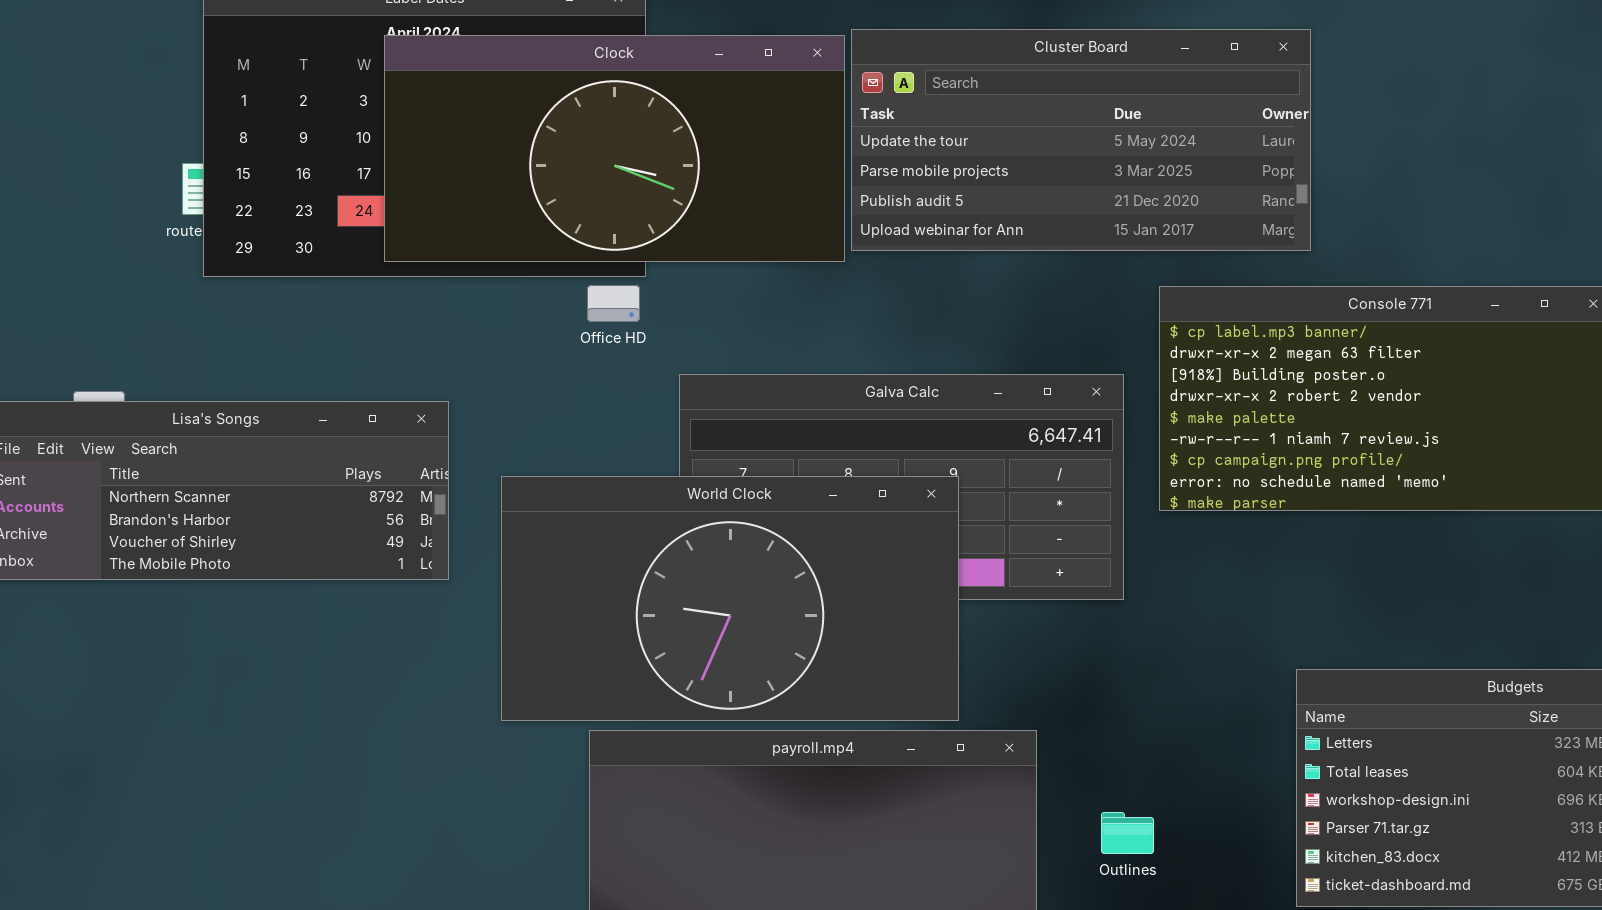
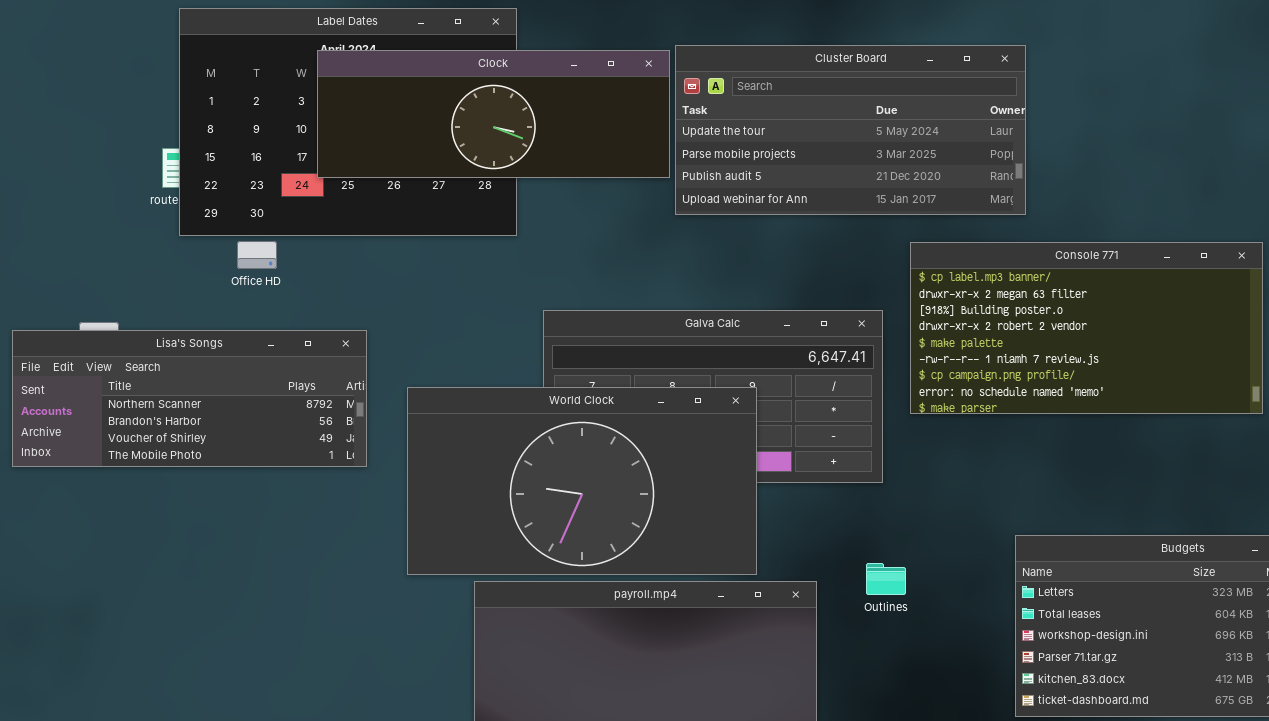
Clock: [384,35,845,262] -> [317,50,670,178], resized
Office HD: [587,285,640,322] -> [237,241,277,269], moved
Outlines: [1101,812,1154,854] -> [866,563,906,595], moved

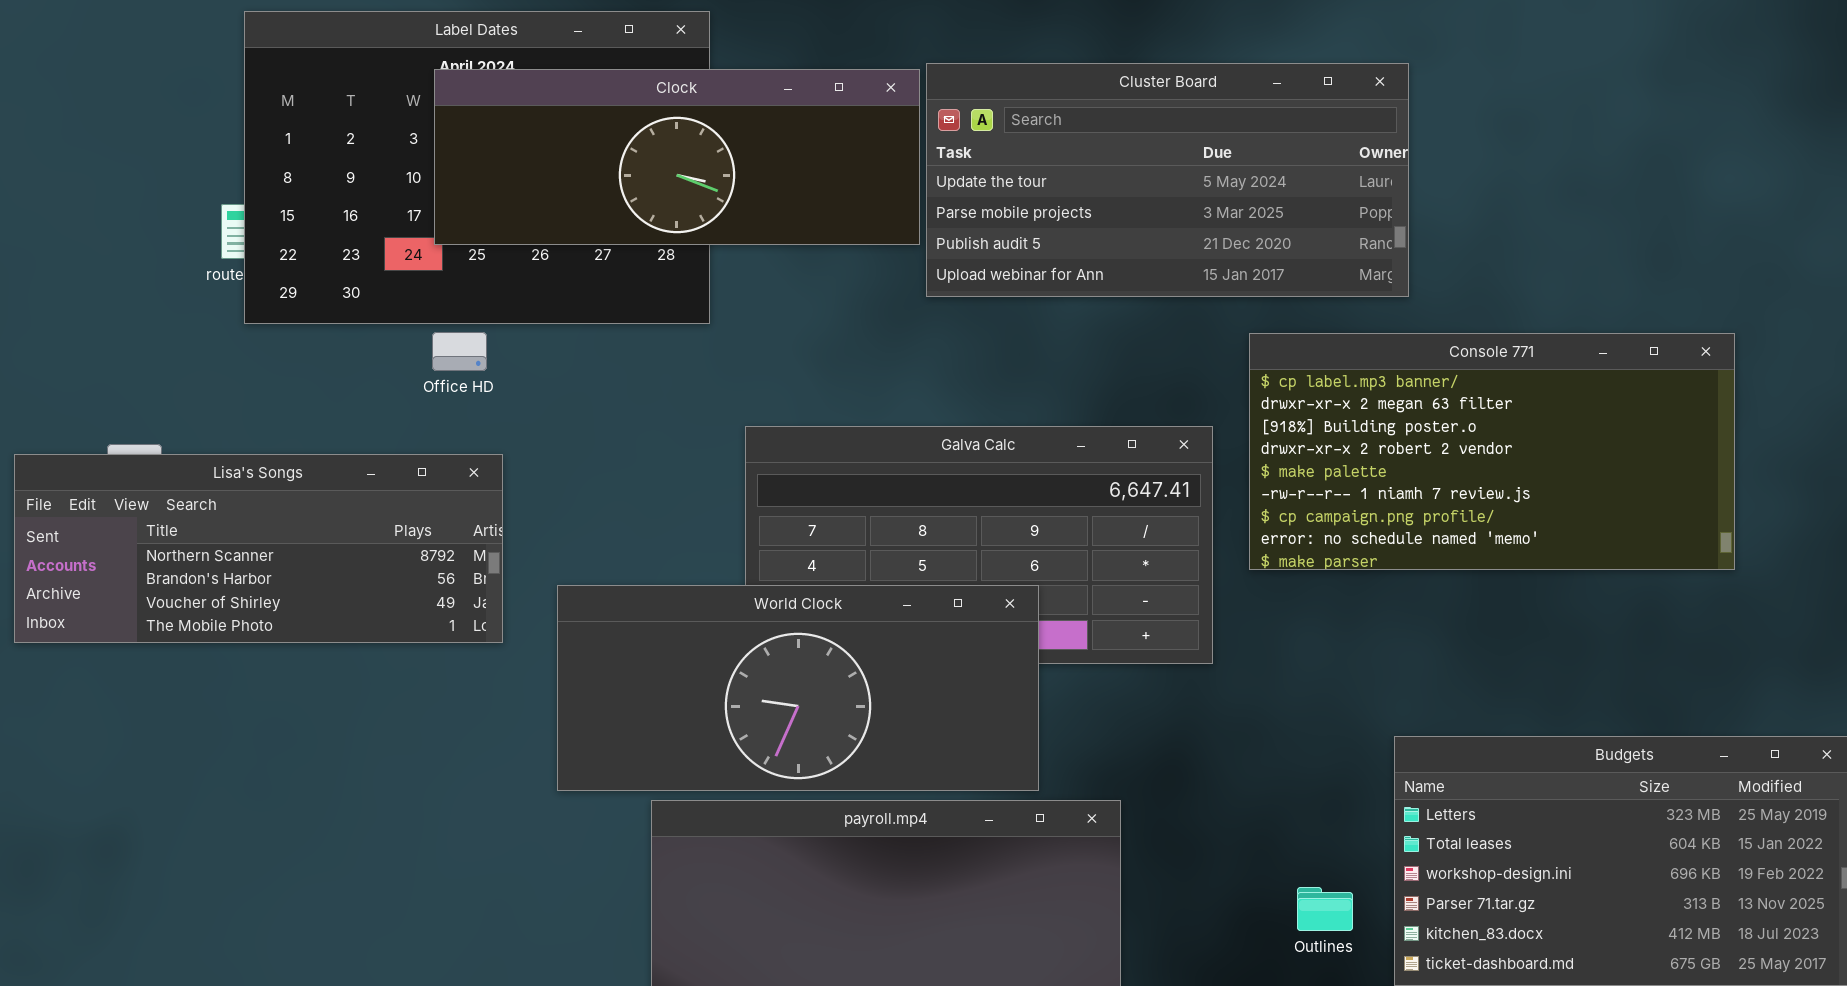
Office HD: [237,241,277,269] -> [432,332,487,371], moved
World Clock: [407,387,757,575] -> [557,585,1039,791], resized
Outlines: [866,563,906,595] -> [1297,887,1353,931], moved

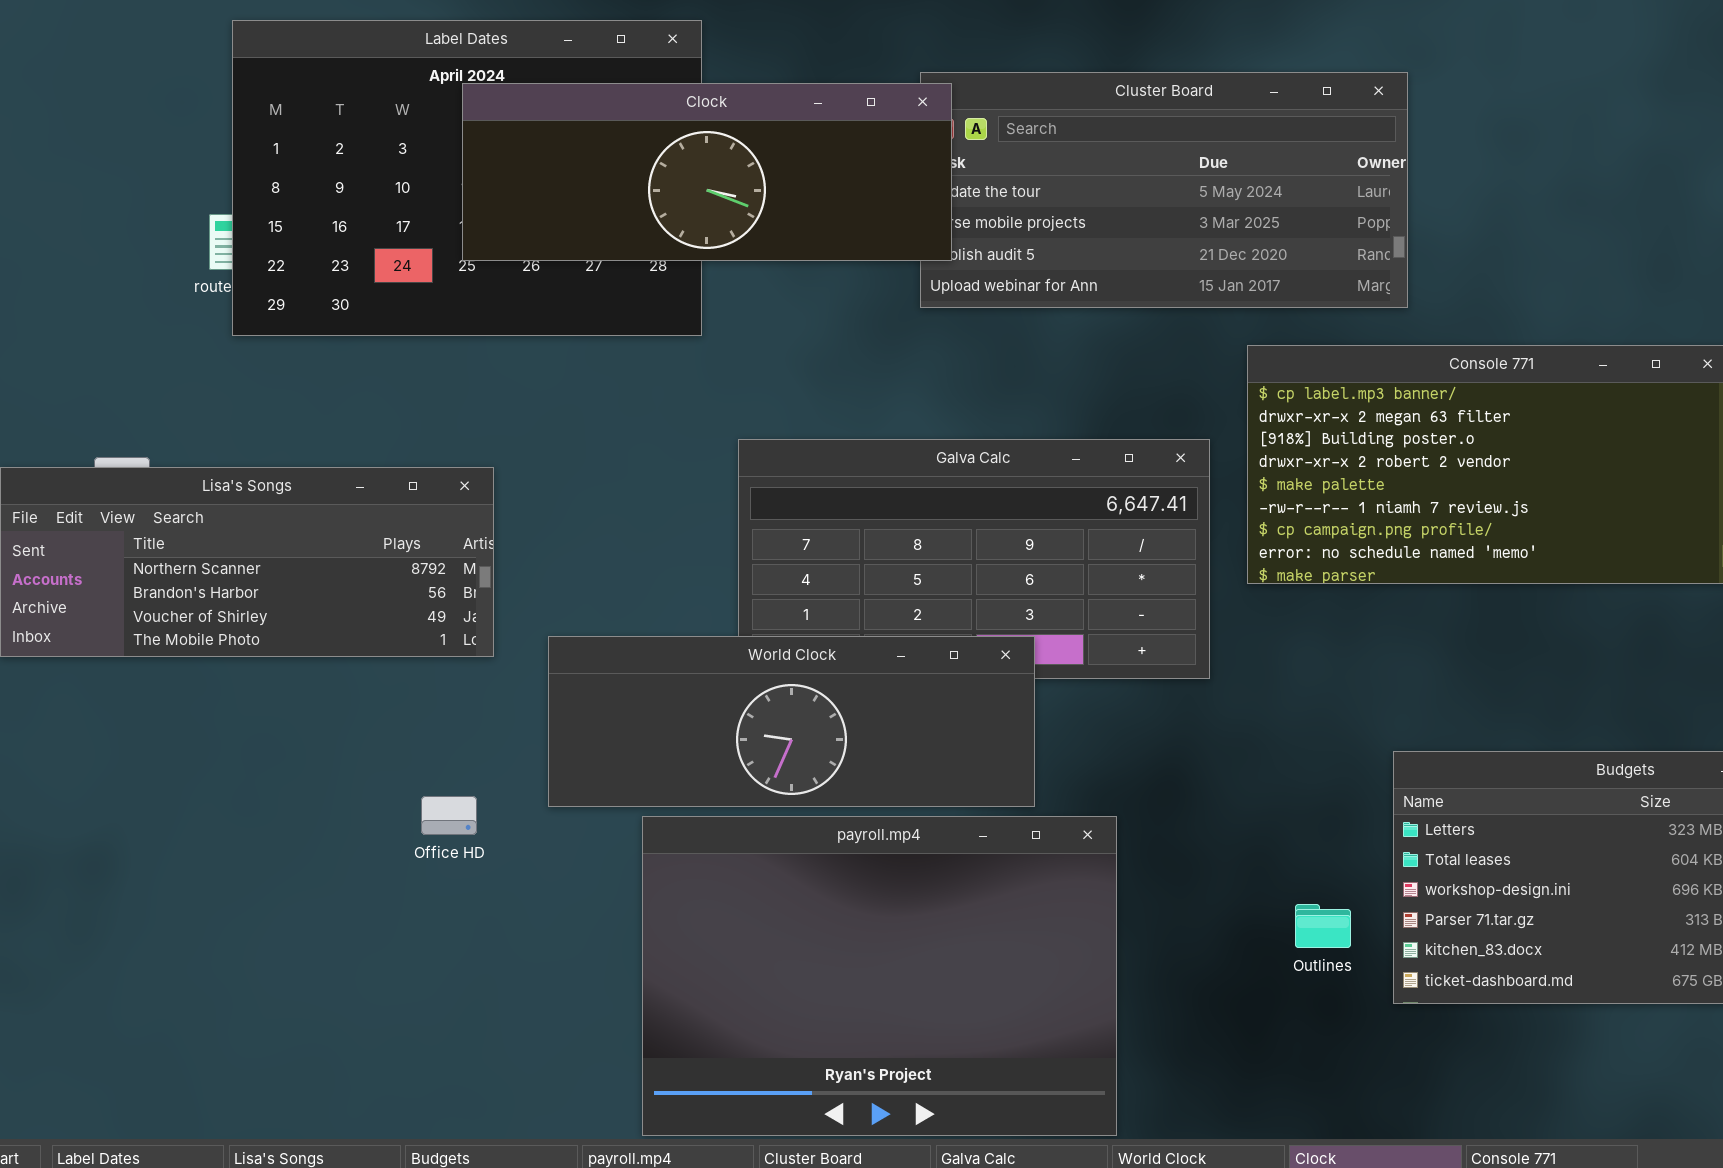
Clock: [434,69,920,245] -> [462,83,952,261], moved
Office HD: [432,332,487,371] -> [421,796,477,835], moved
World Clock: [557,585,1039,791] -> [548,636,1035,807], resized

